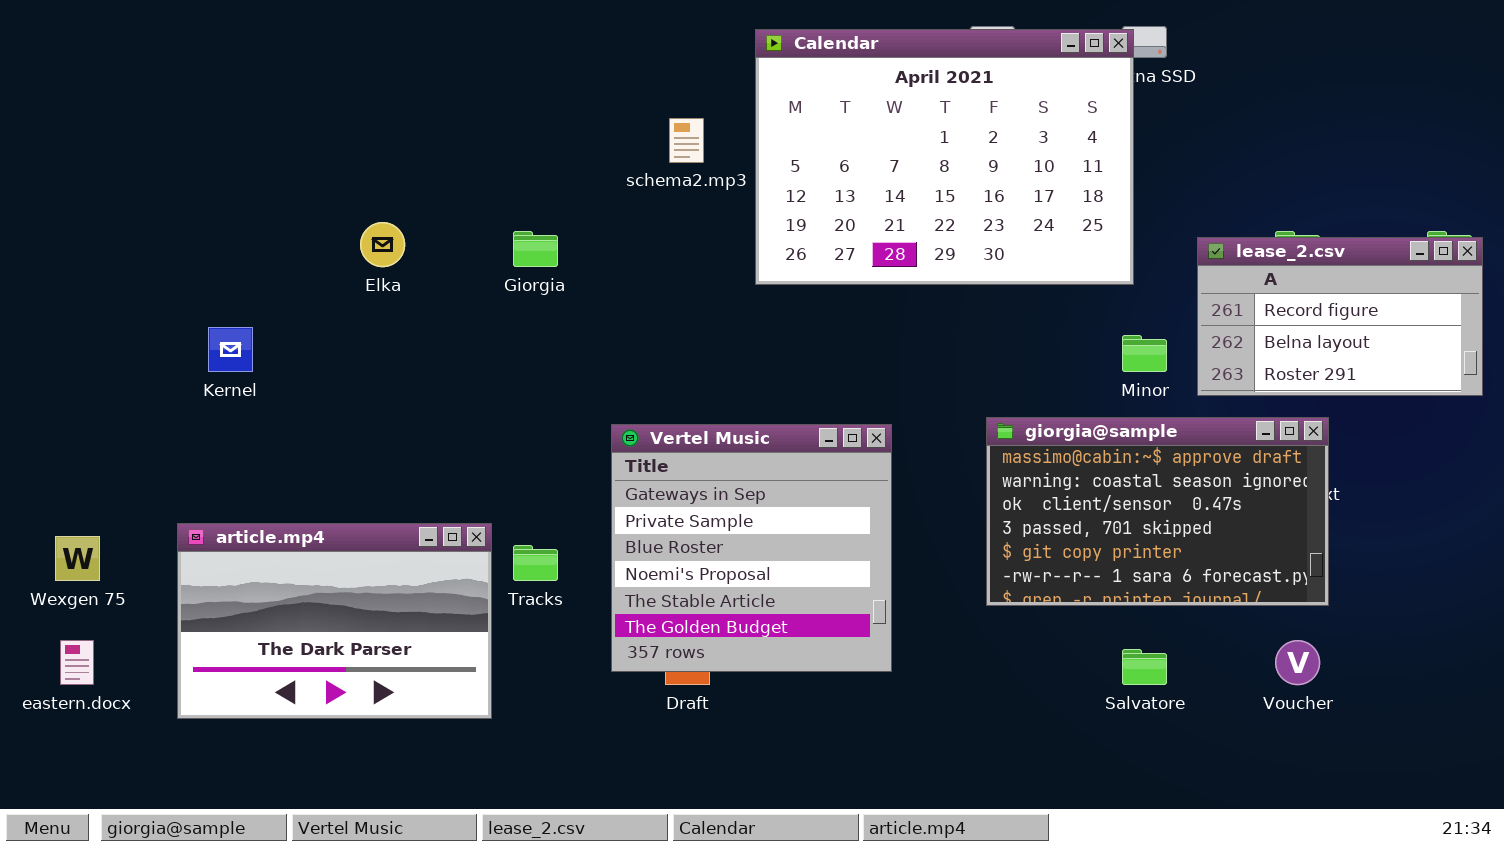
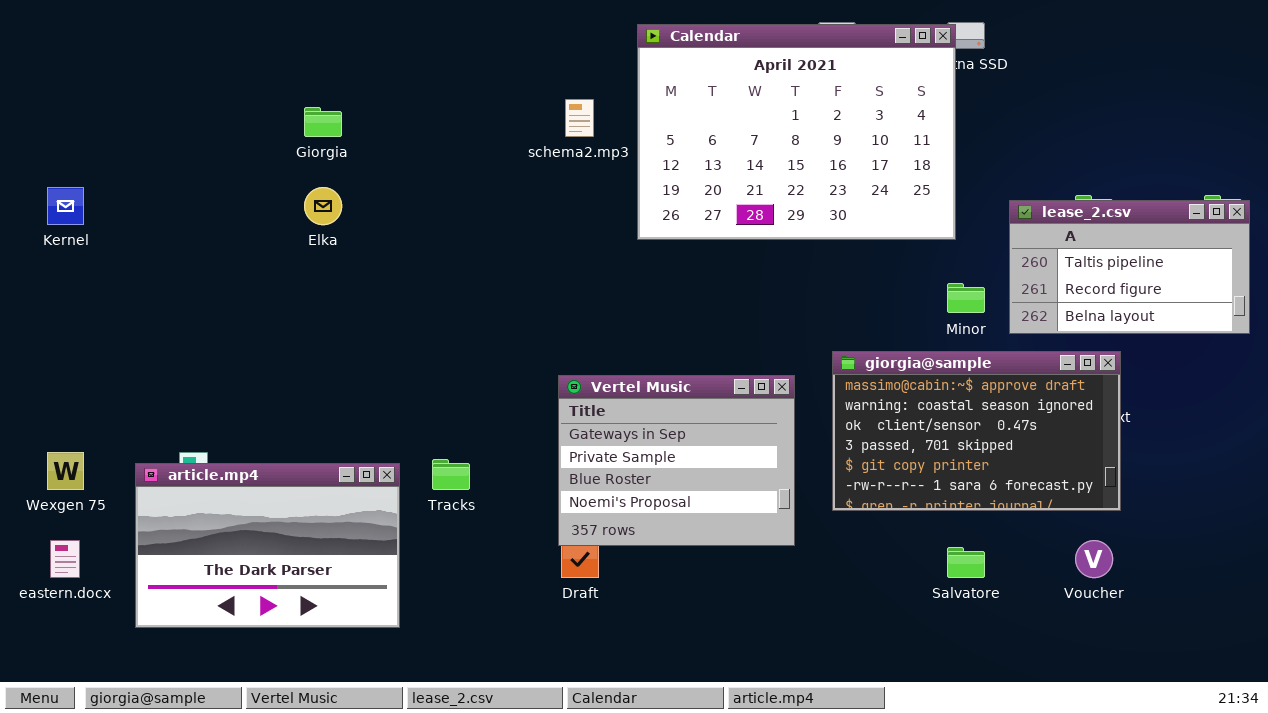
Giorgia: [513,231,558,267] -> [304,107,342,137], moved
lease_2.csv: [1197,237,1483,396] -> [1009,200,1250,334], scrolled up 1 row
Kernel: [208,327,253,372] -> [47,187,84,225], moved
Vertel Music: [611,424,892,672] -> [558,375,795,546], moved, resized
article.mp4: [177,523,492,719] -> [135,463,400,628], moved

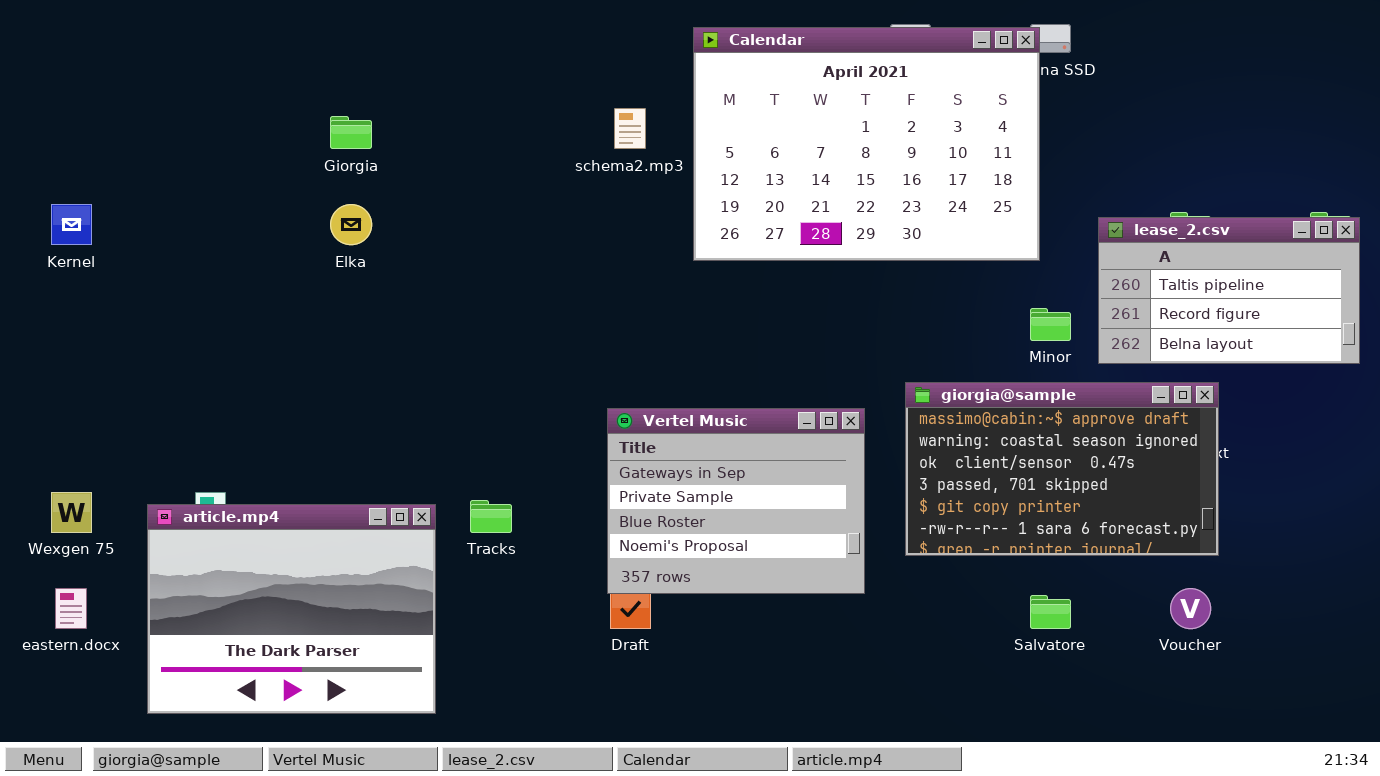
article.mp4: [135,463,400,628] -> [147,504,436,714], resized

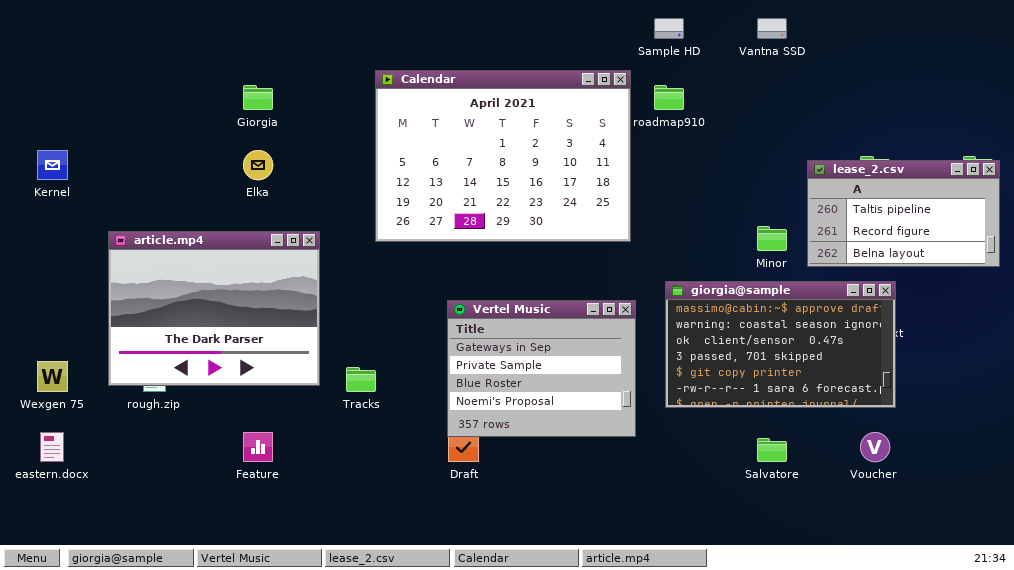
Calendar: [693,27,1040,261] -> [375,70,631,242], moved
article.mp4: [147,504,436,714] -> [108,231,320,386], moved

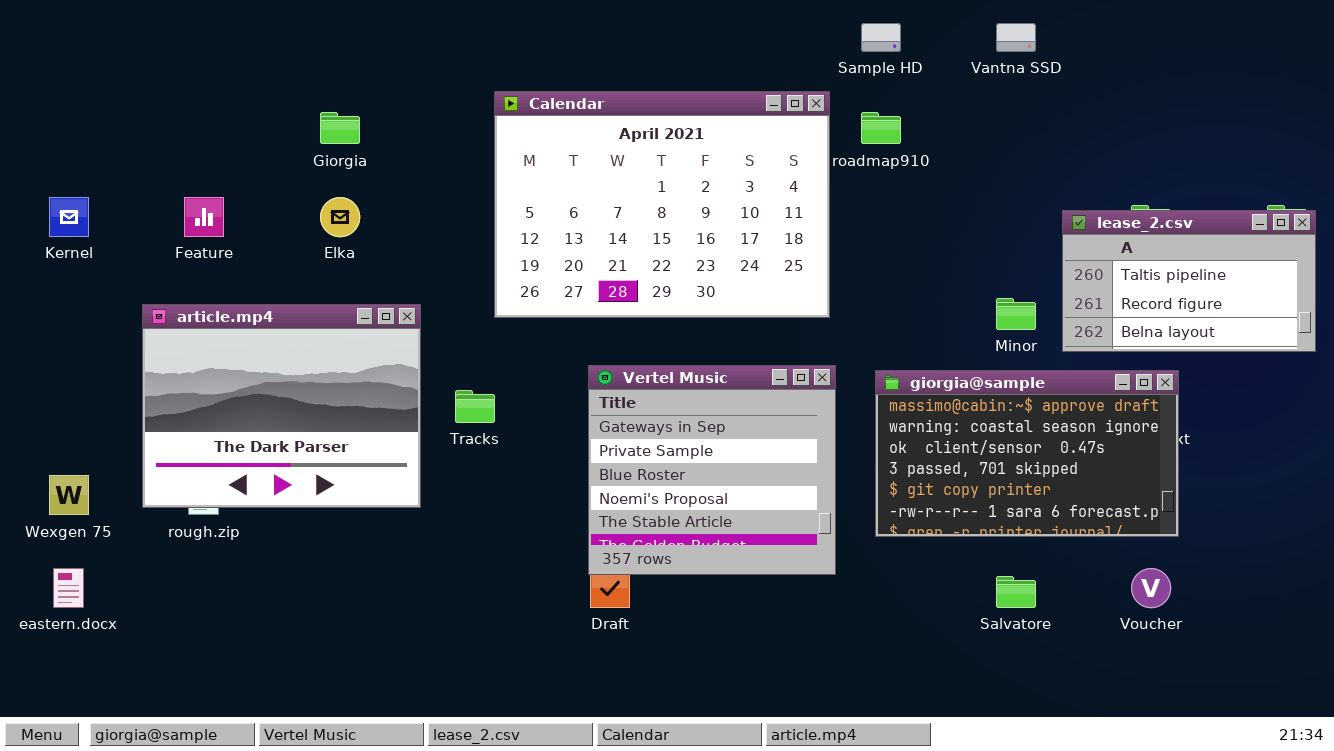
Vertel Music: [447,300,636,437] -> [588,365,836,575], resized
Tracks: [346,367,376,392] -> [455,390,495,423], moved
Feature: [243,432,273,462] -> [184,197,224,237], moved

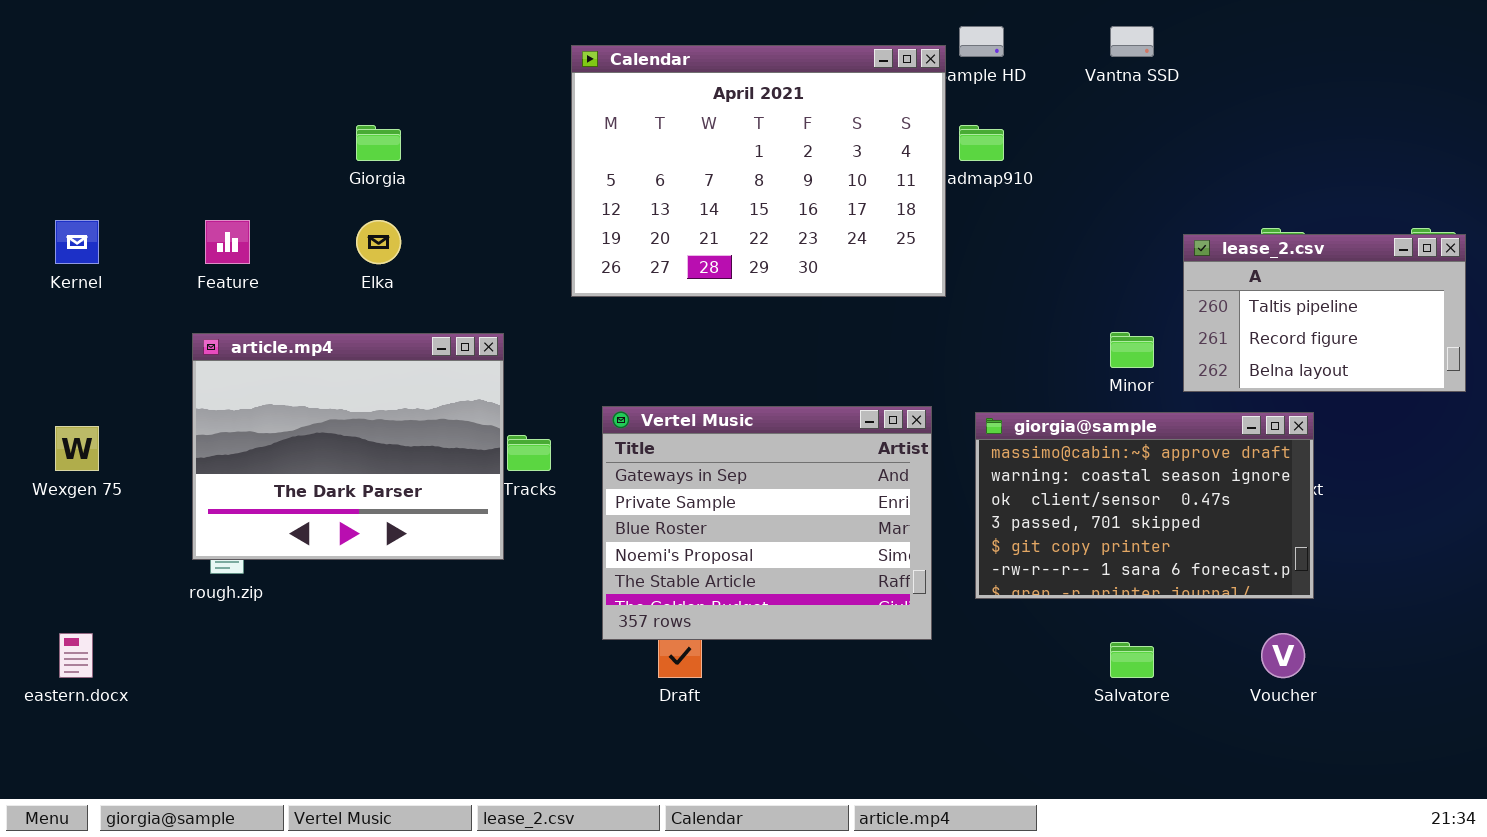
Calendar: [494,91,830,318] -> [571,45,946,297], moved
article.mp4: [142,304,421,508] -> [192,333,504,560], moved
Vertel Music: [588,365,836,575] -> [602,406,932,640], resized
Wexgen 75: [49,475,89,515] -> [55,426,99,471], moved

